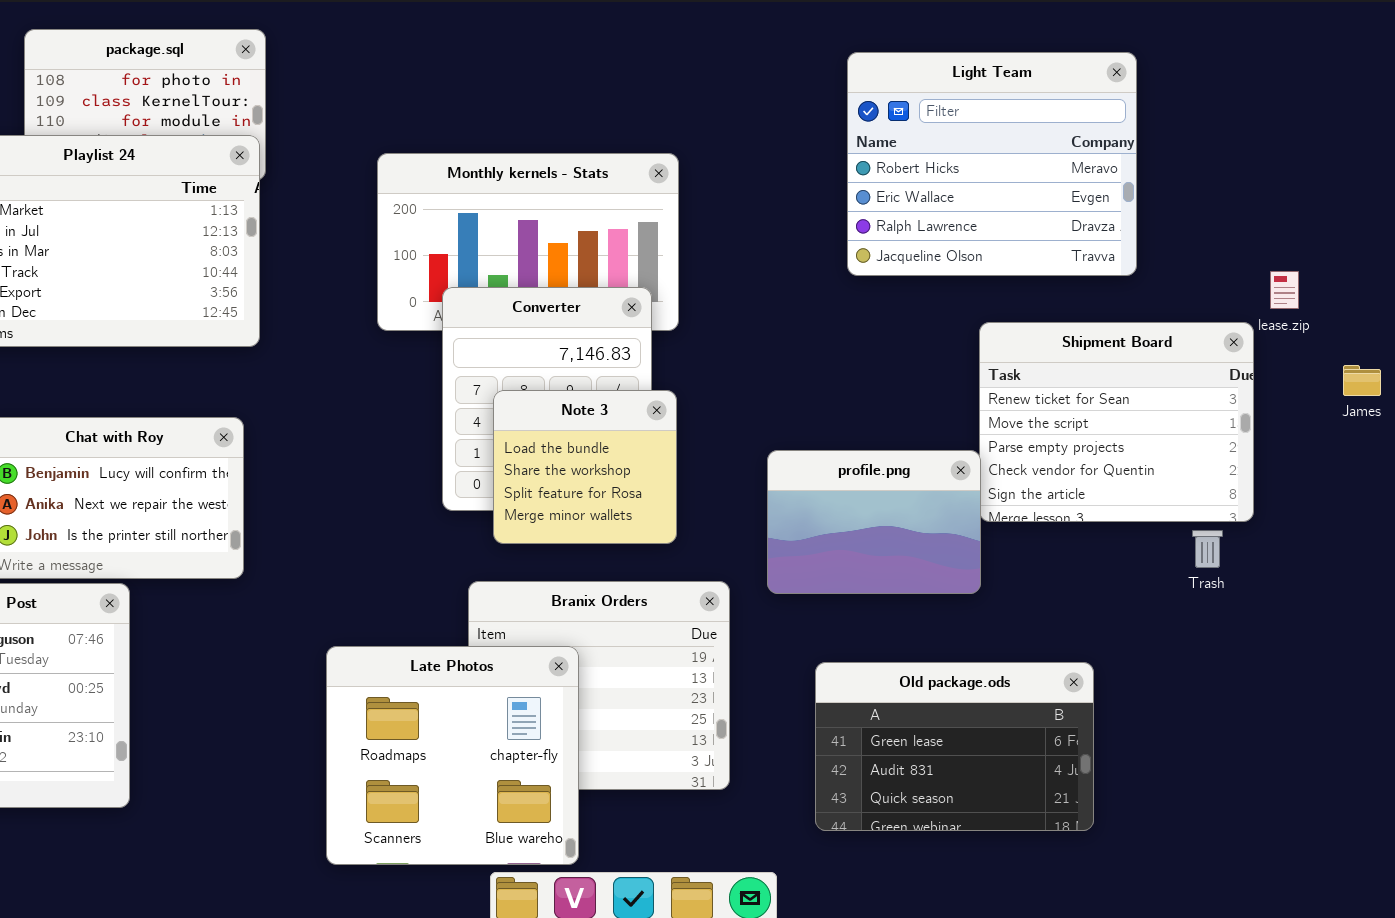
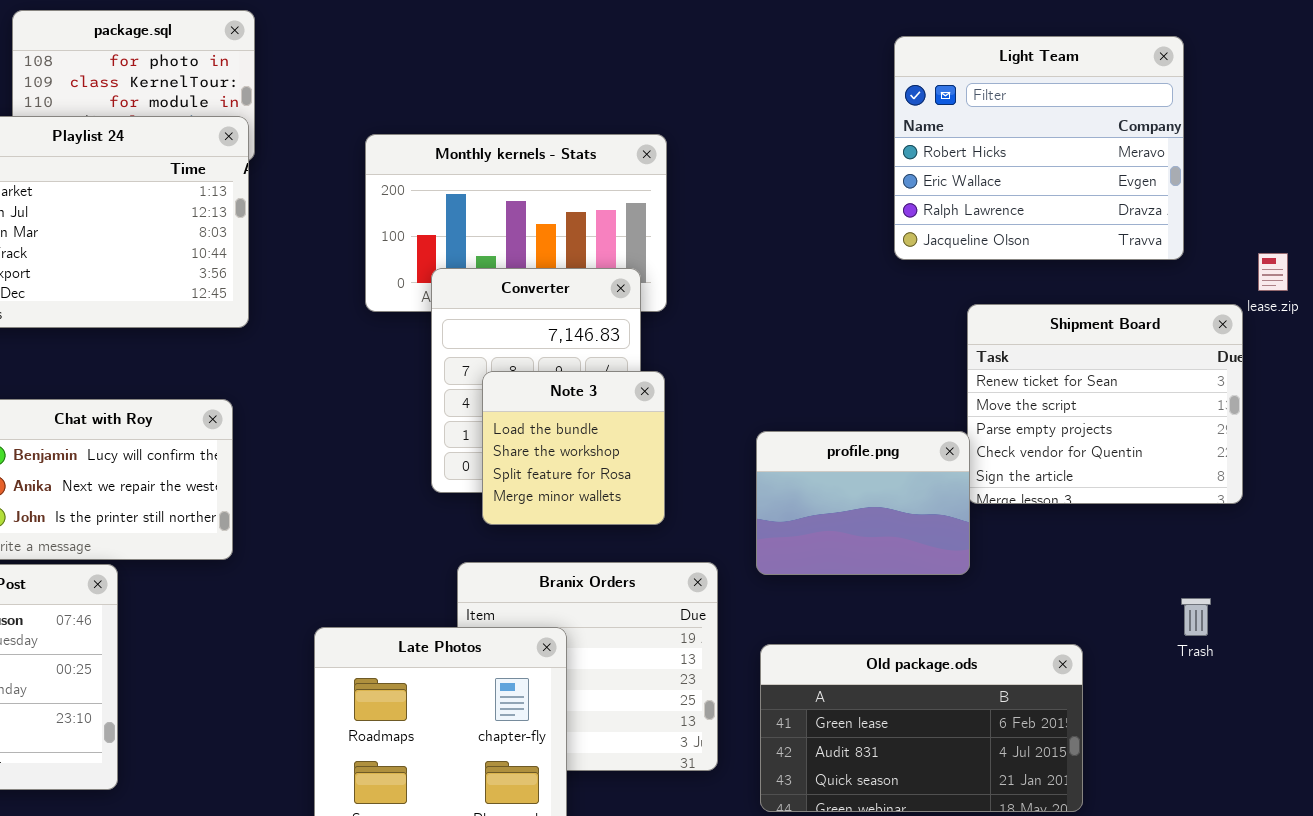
Light Team: [847,52,1137,276] -> [894,36,1184,260], moved
Trash: [1192,530,1223,568] -> [1181,598,1211,636], moved
Old package.ods: [815,662,1094,831] -> [760,644,1083,812], resized

